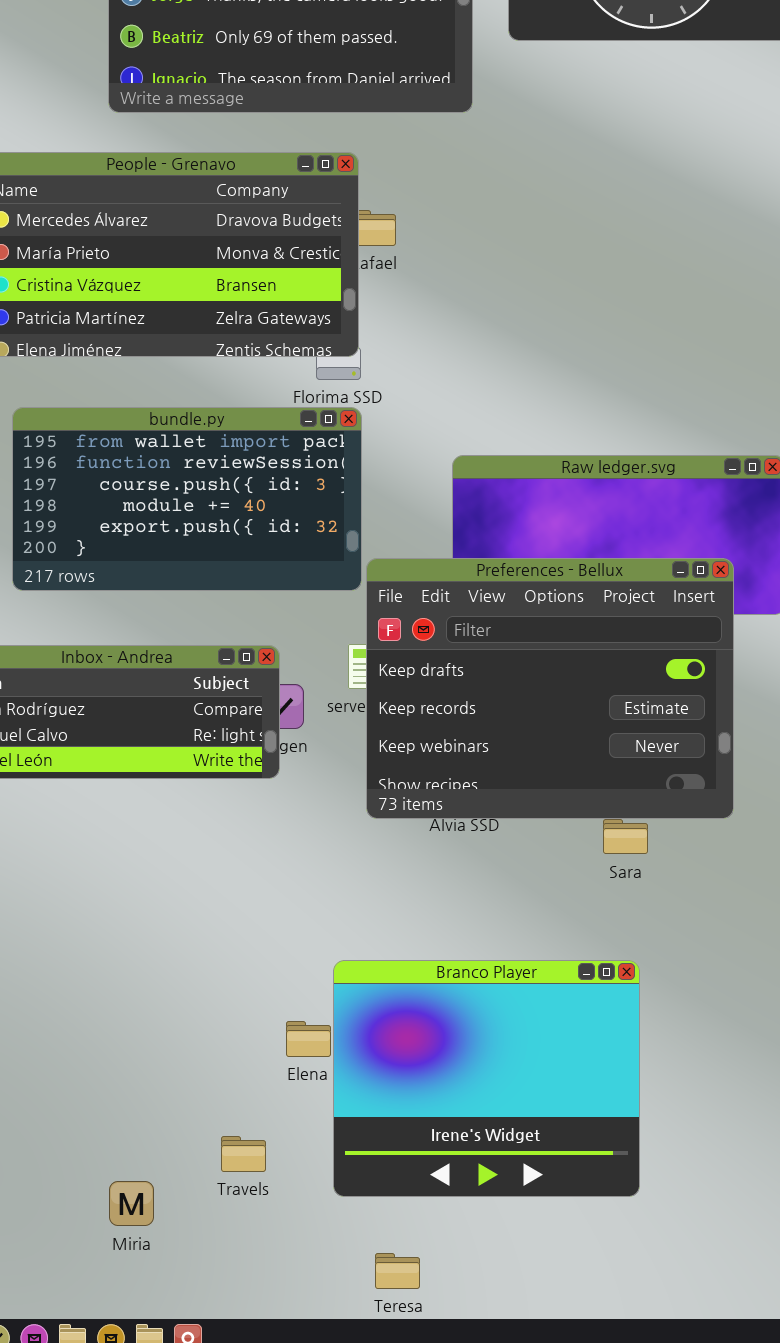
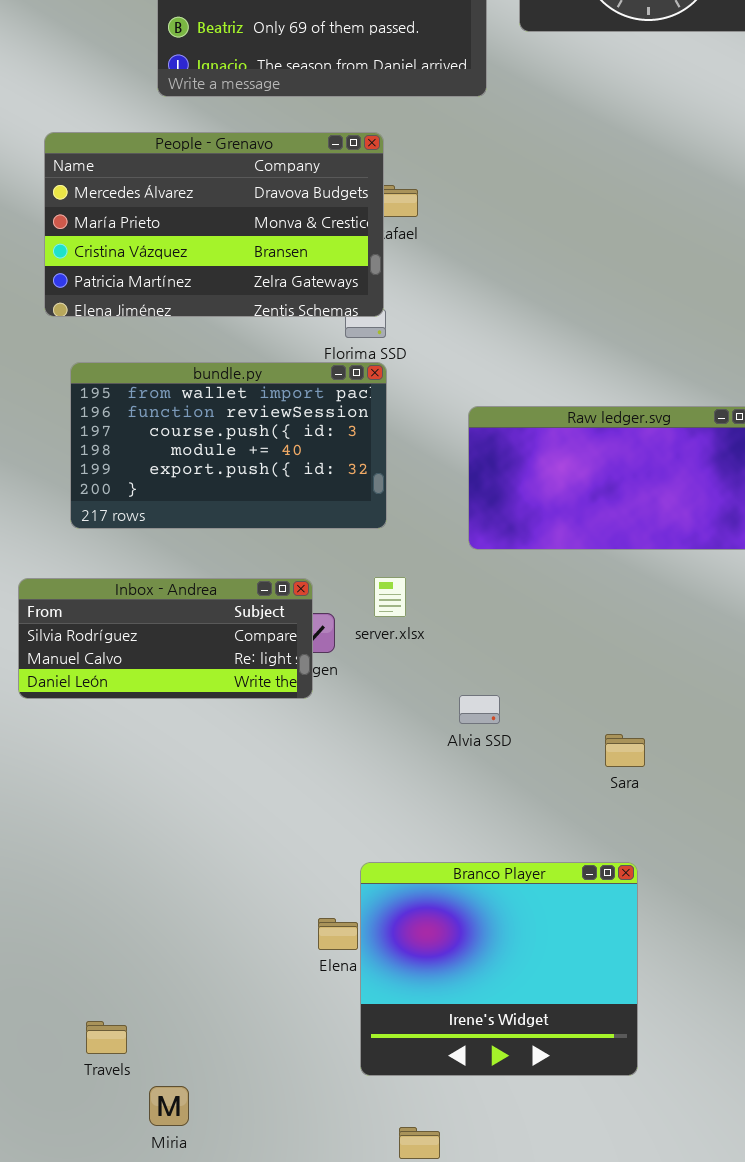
Preferences - Bellux: [366,558,734,819] -> none, closed
Travels: [221,1136,266,1172] -> [86,1021,127,1054], moved
Miria: [109,1181,154,1226] -> [149,1086,189,1126], moved

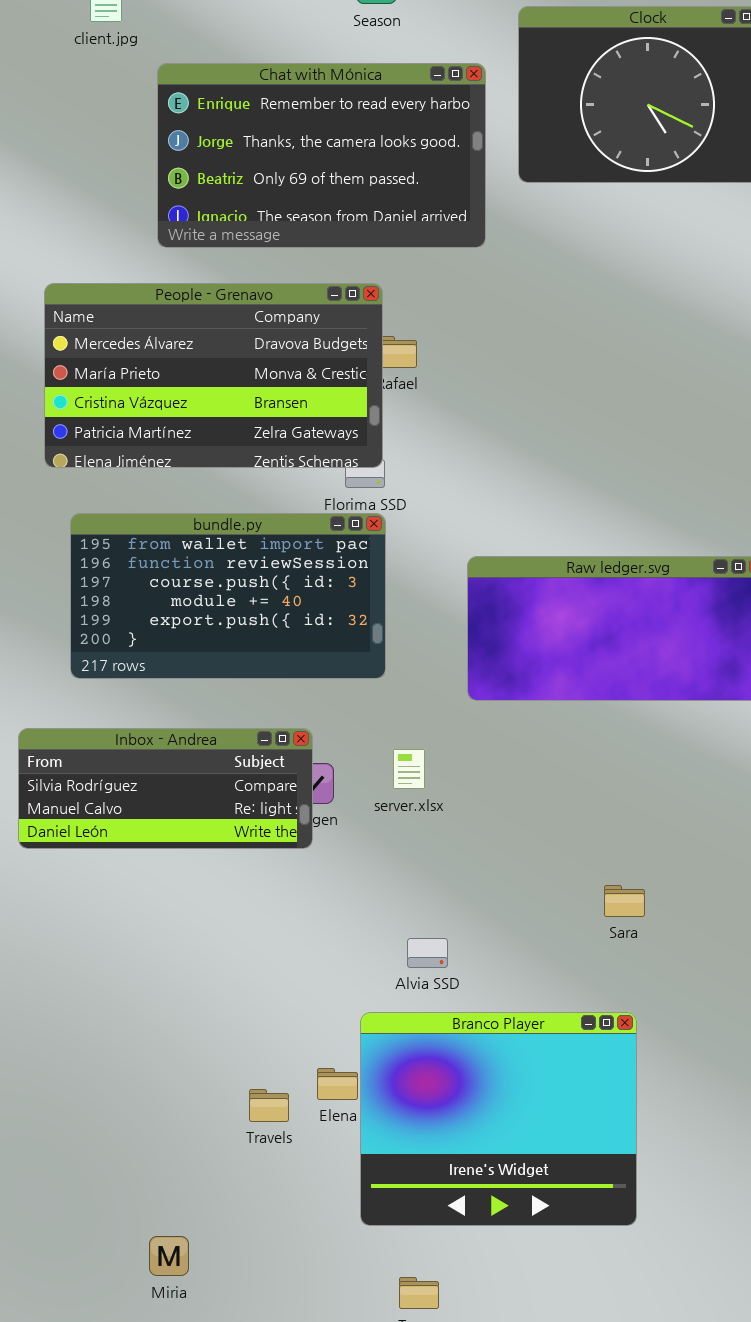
server.xlsx: [374,577,406,617] -> [393,749,425,789], moved
Alvia SSD: [459,695,500,724] -> [407,938,448,968], moved
Travels: [86,1021,127,1054] -> [249,1089,289,1122], moved

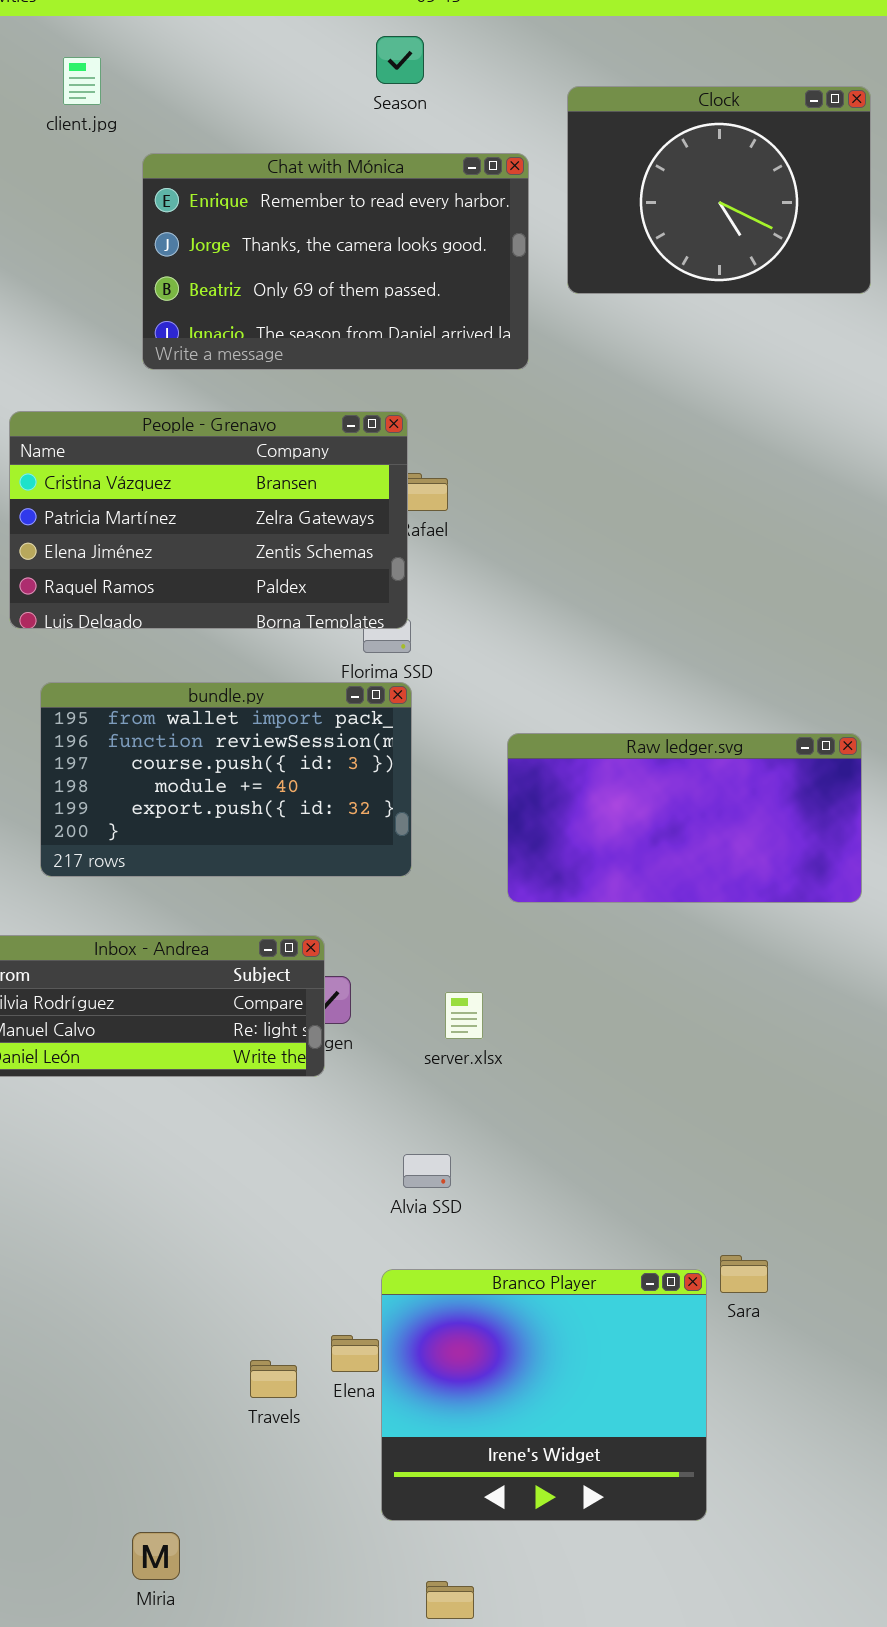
People - Grenavo: [44,283,383,468] -> [9,411,408,629], scrolled down 2 rows
server.xlsx: [393,749,425,789] -> [445,992,483,1039], moved
Sara: [604,885,645,917] -> [720,1255,768,1293], moved
Alvia SSD: [407,938,448,968] -> [403,1154,451,1188], moved

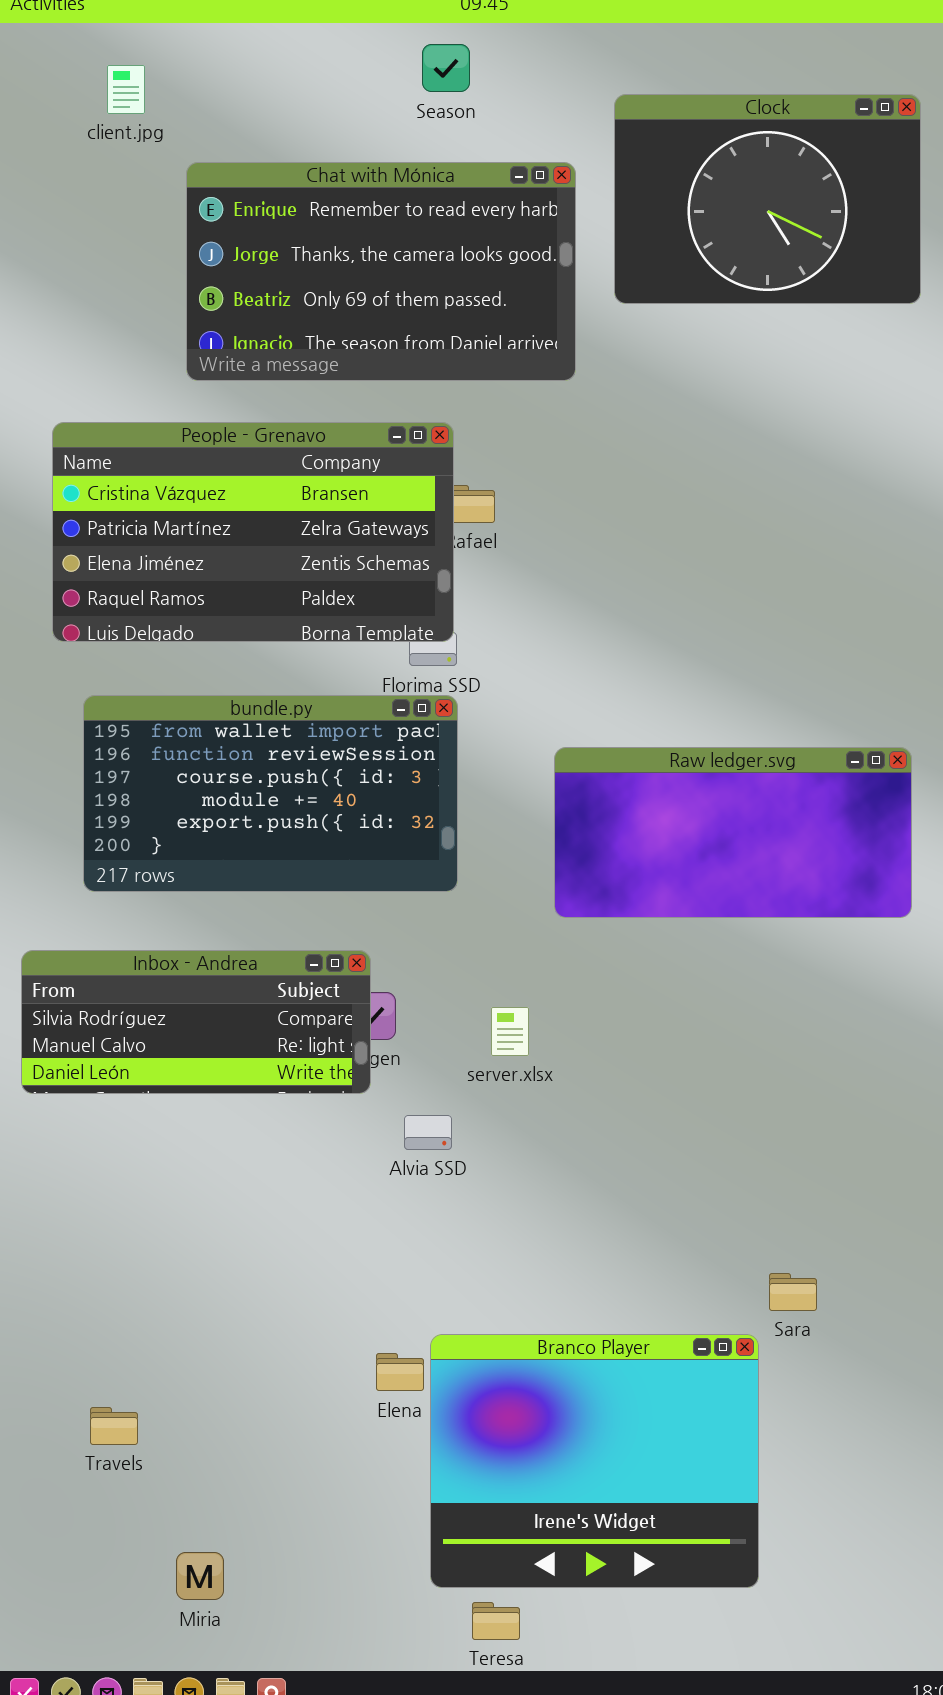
Alvia SSD: [403,1154,451,1188] -> [404,1115,452,1150], moved
Branco Player: [381,1269,707,1521] -> [430,1334,759,1588], moved
Travels: [250,1360,297,1398] -> [90,1407,138,1445], moved

